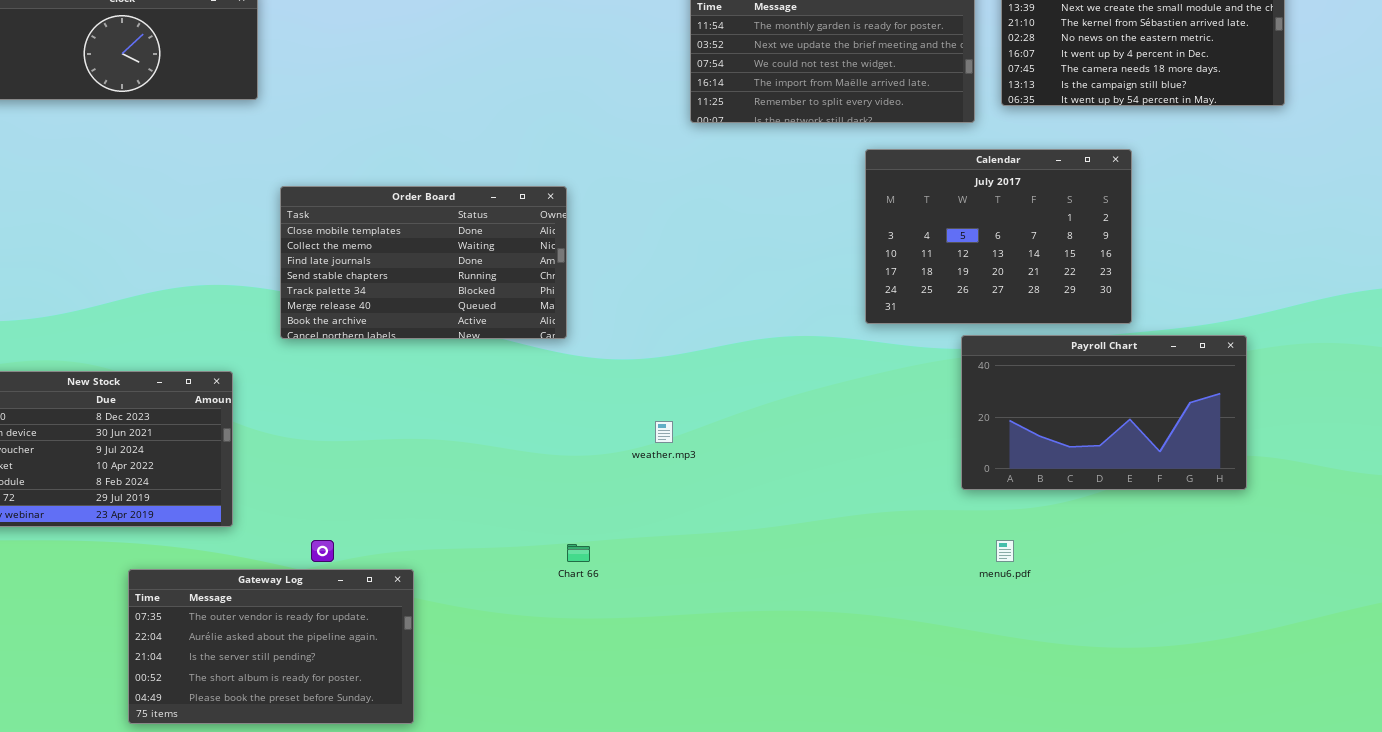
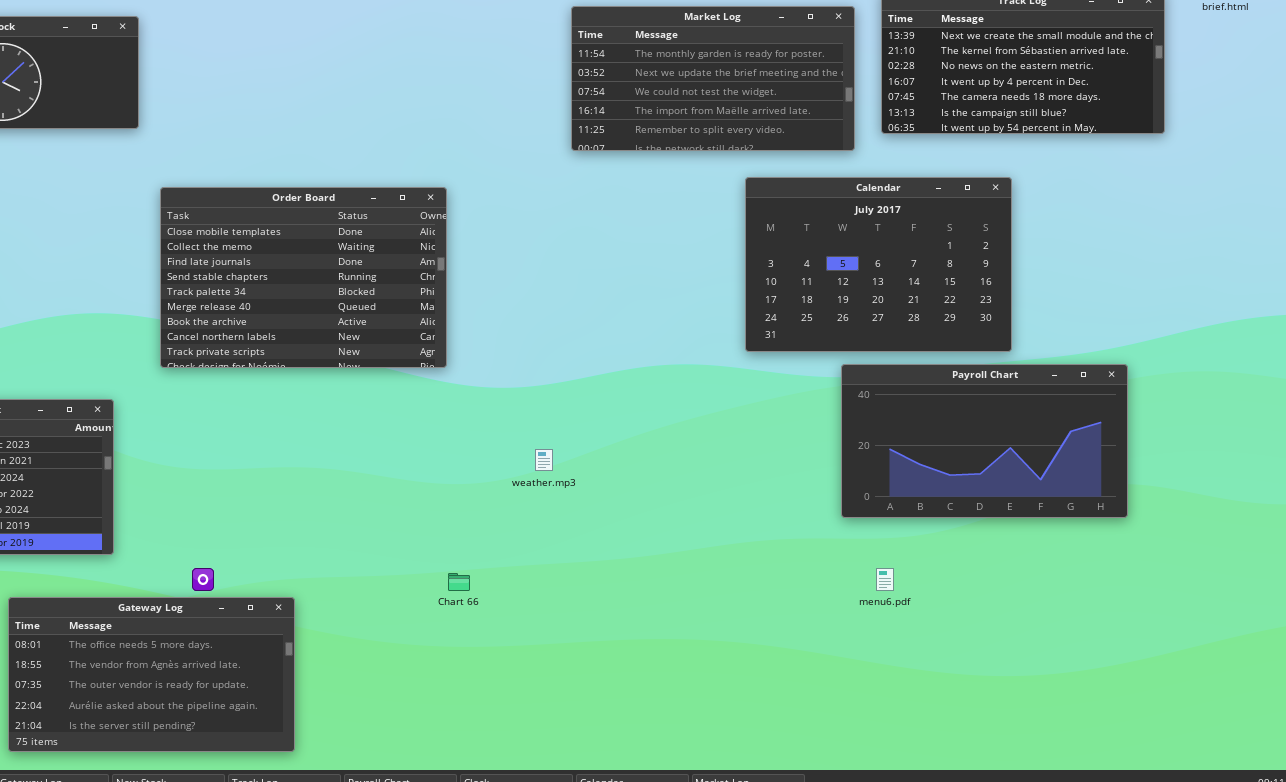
Order Board: [280,186,567,339] -> [160,187,447,368], resized
Gateway Log: [128,569,414,724] -> [8,597,295,752], scrolled up 2 rows

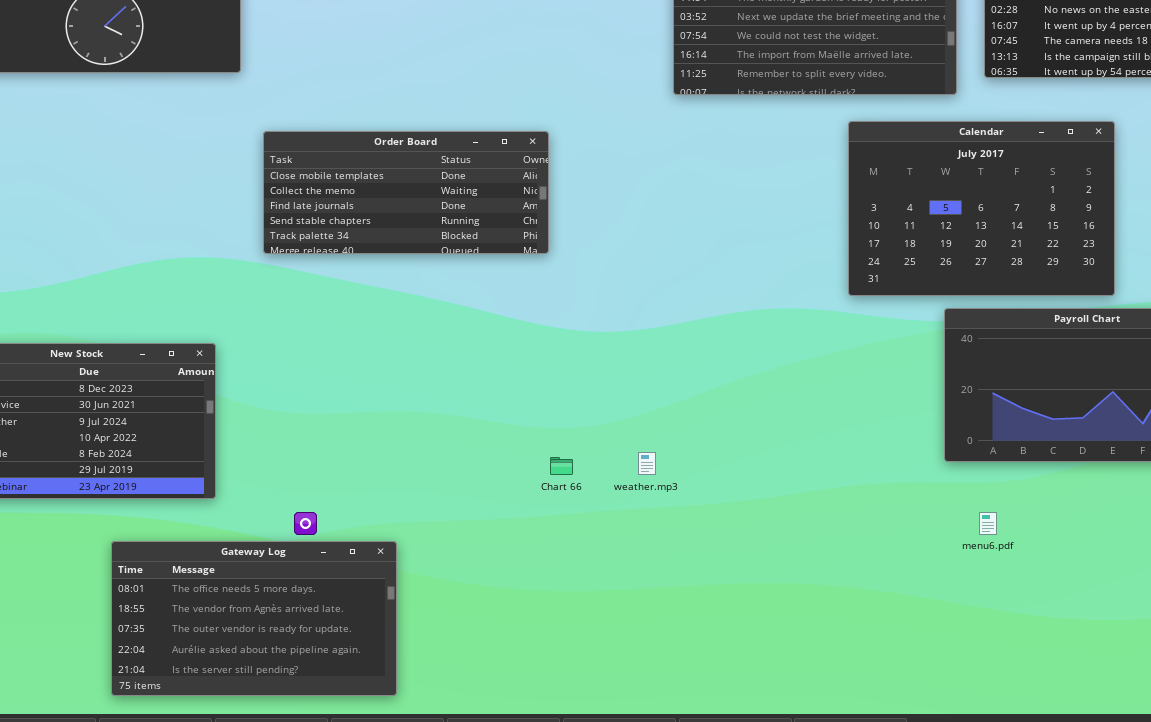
Order Board: [160,187,447,368] -> [263,131,549,254], resized
weather.mp3: [535,449,553,471] -> [638,452,656,475], moved
Chart 66: [448,573,470,591] -> [550,457,573,475], moved

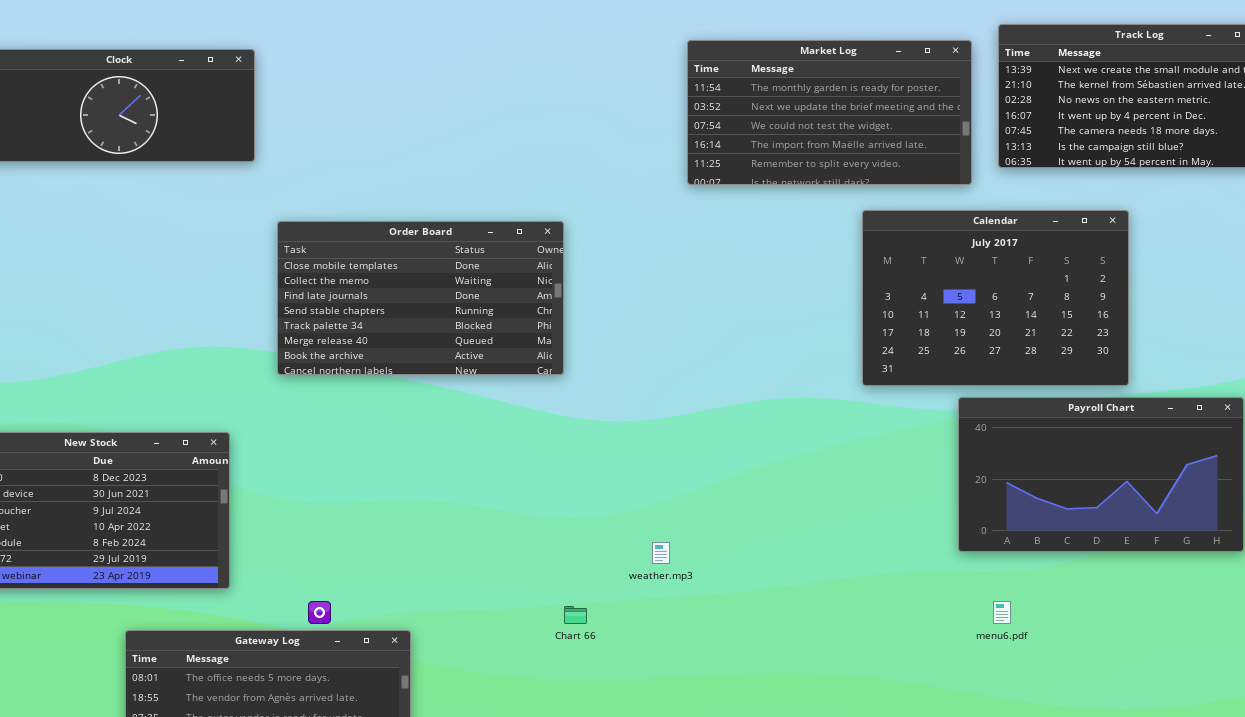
Order Board: [263,131,549,254] -> [277,221,564,375], resized
Chart 66: [550,457,573,475] -> [564,606,587,624], moved

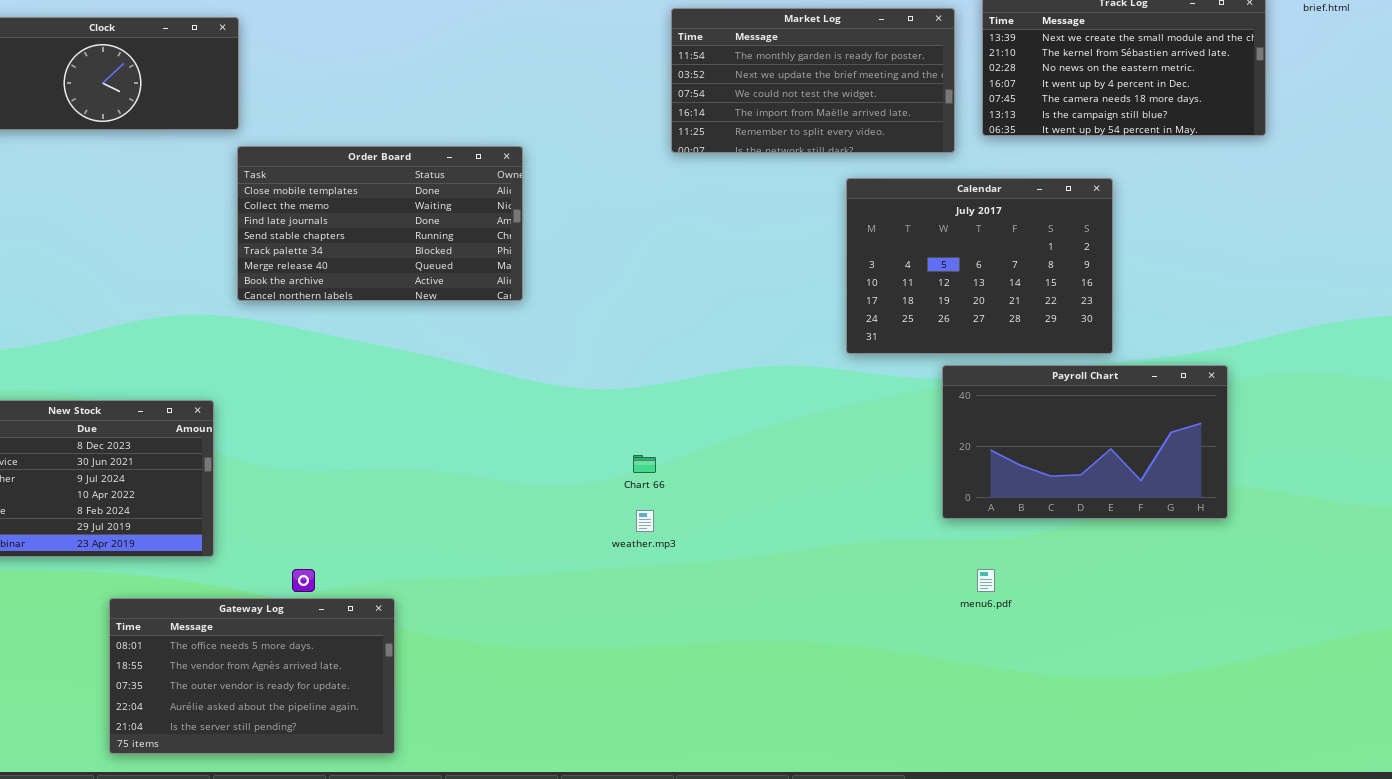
Order Board: [277,221,564,375] -> [237,146,523,301], moved
Chart 66: [564,606,587,624] -> [633,455,656,473], moved

